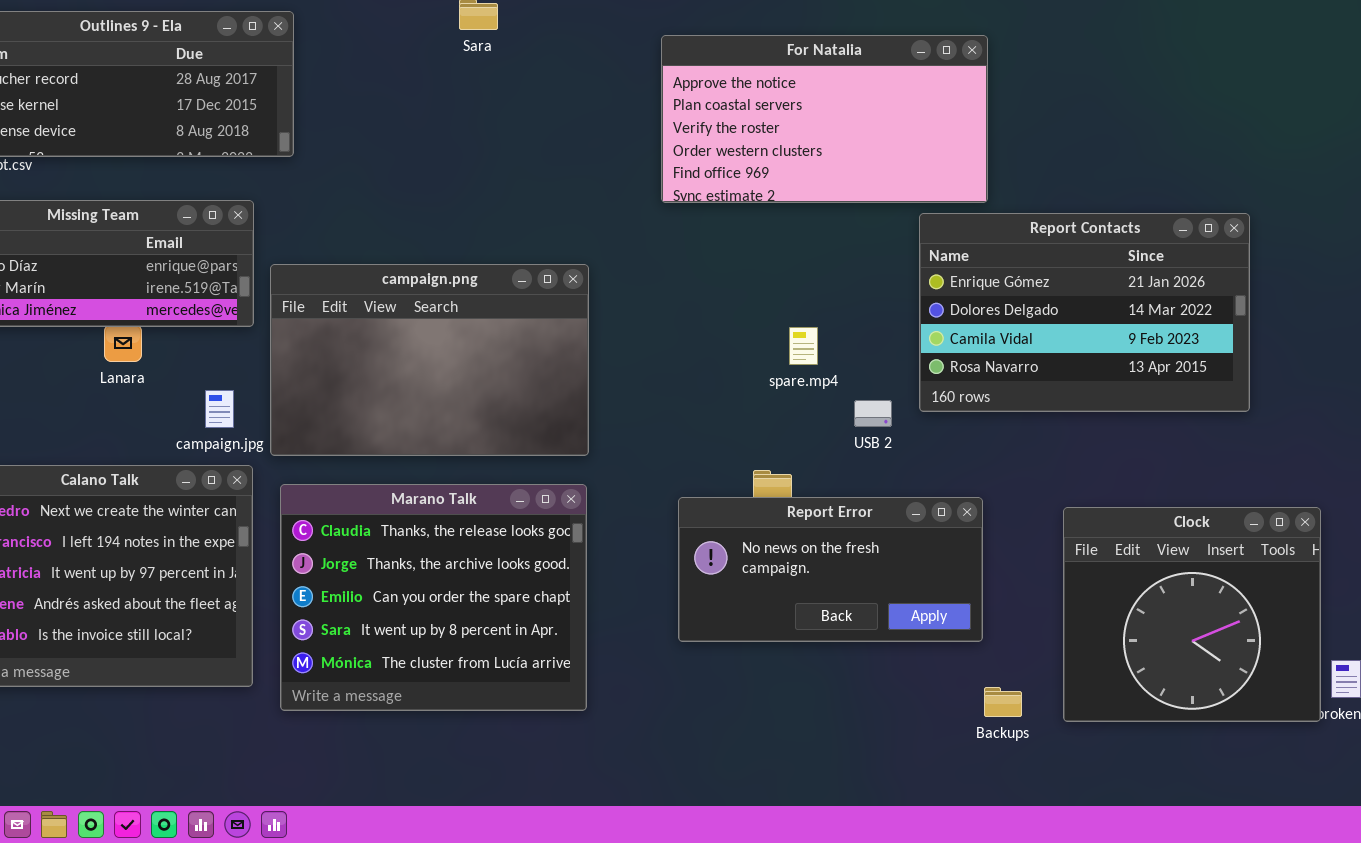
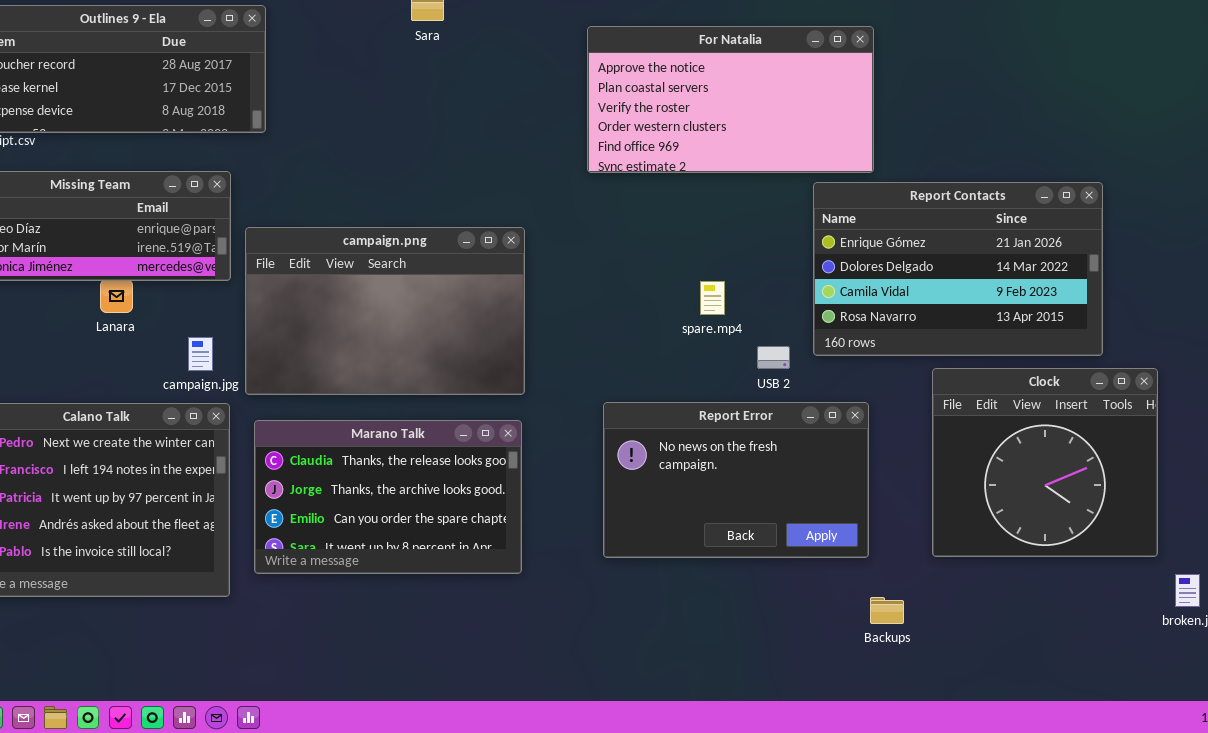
Marano Talk: [280,484,587,711] -> [254,420,522,574], resized
Report Error: [678,497,983,642] -> [603,402,869,558], resized
Clock: [1063,507,1321,722] -> [932,368,1158,557], moved

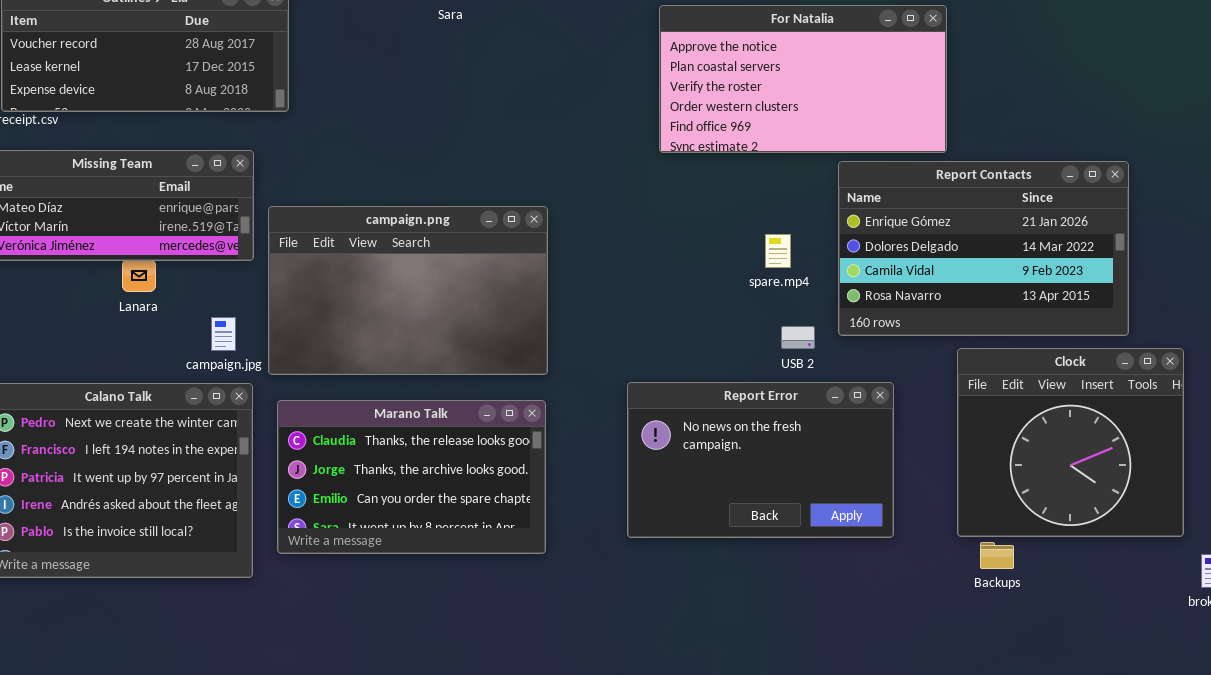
For Natalia: [587,26,874,173] -> [659,5,947,153], moved
spare.mp4: [700,281,725,315] -> [765,234,791,268], moved
Backups: [870,597,904,624] -> [980,542,1014,569], moved

